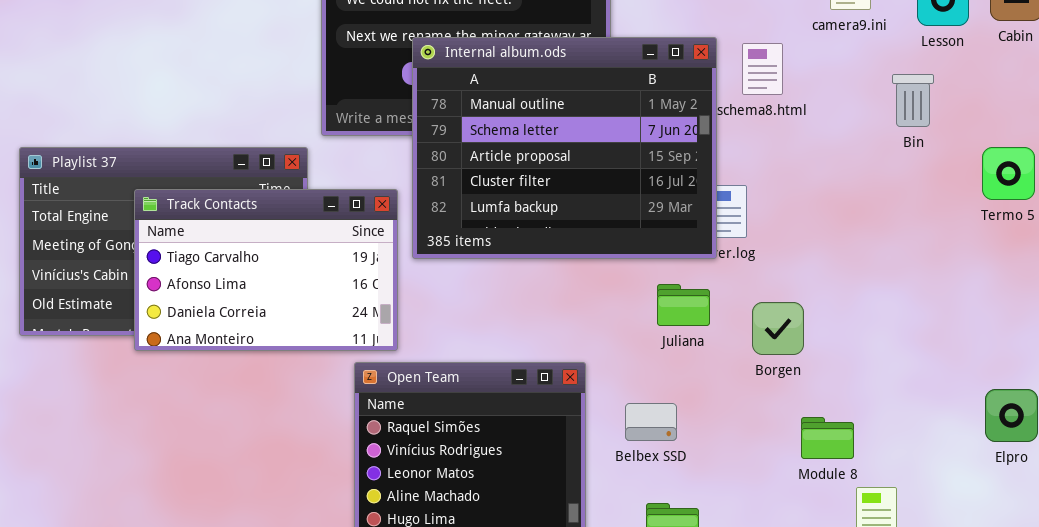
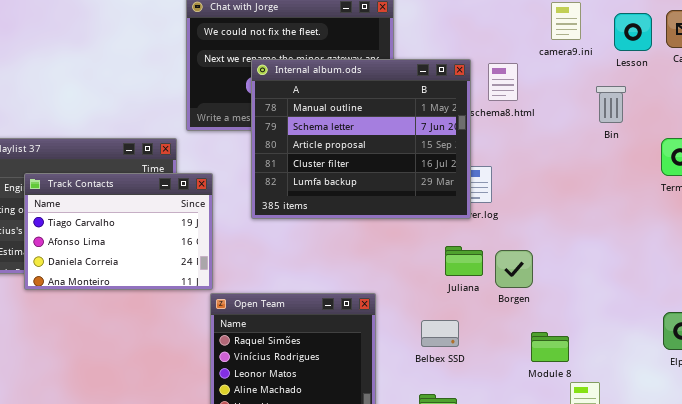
Track Contacts: [134,189,398,351] -> [24,173,213,290], moved
Juliana: [657,284,710,326] -> [445,246,483,276], moved
Belbex SSD: [625,403,677,441] -> [421,320,459,347], moved

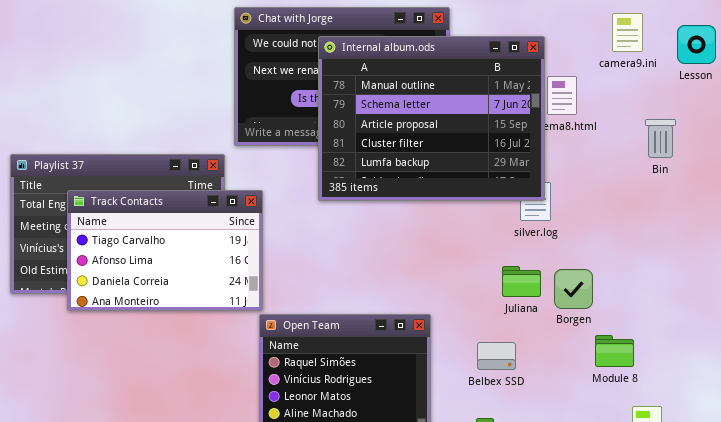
Internal album.ods: [251,59,471,219] -> [318,36,545,201], moved
Bin: [596,86,626,123] -> [645,119,676,158], moved
Module 8: [531,332,569,362] -> [595,335,634,367], moved

